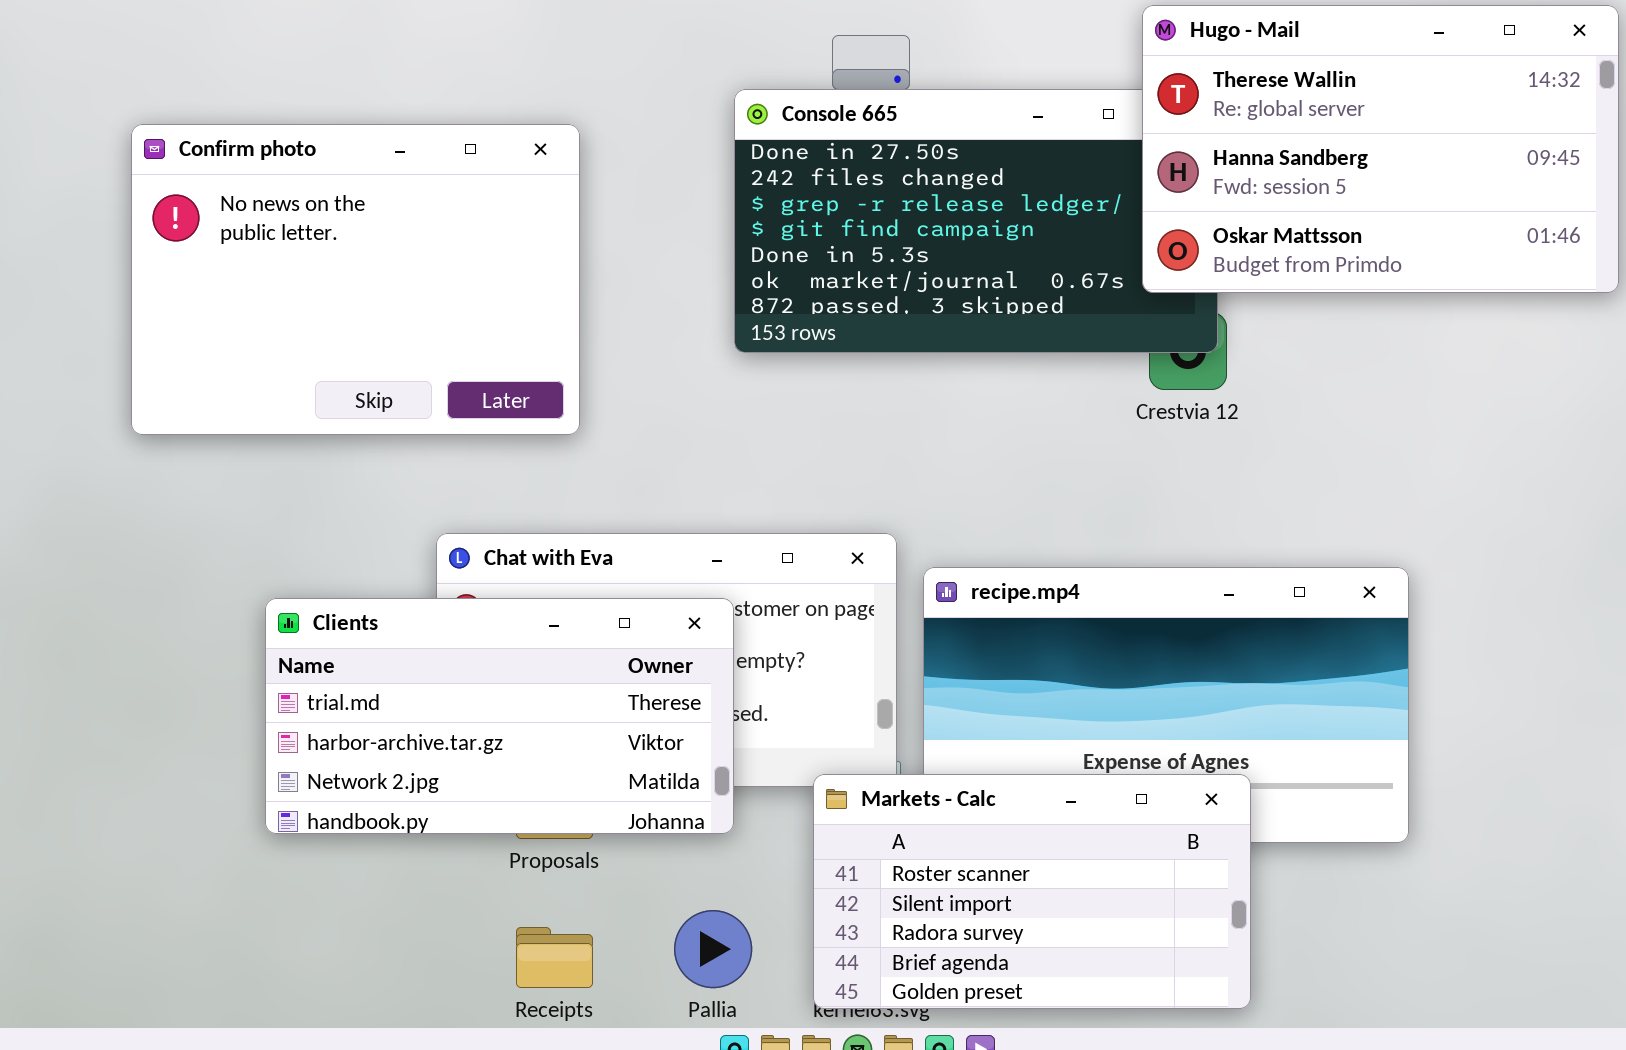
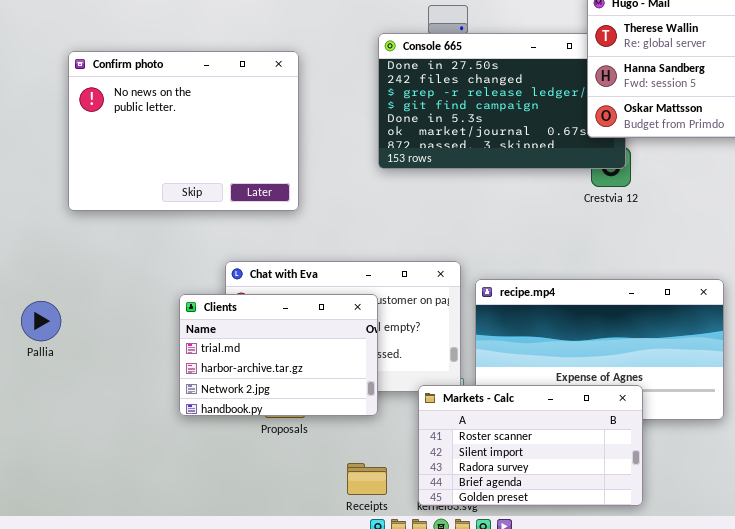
Clients: [265,598,734,834] -> [179,294,378,416], resized
Pallia: [674,910,752,988] -> [21,301,61,341], moved
Receipts: [516,927,593,988] -> [347,463,387,495], moved

